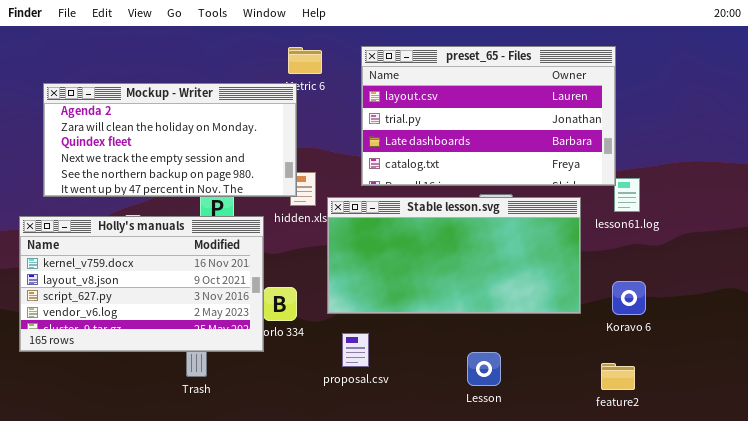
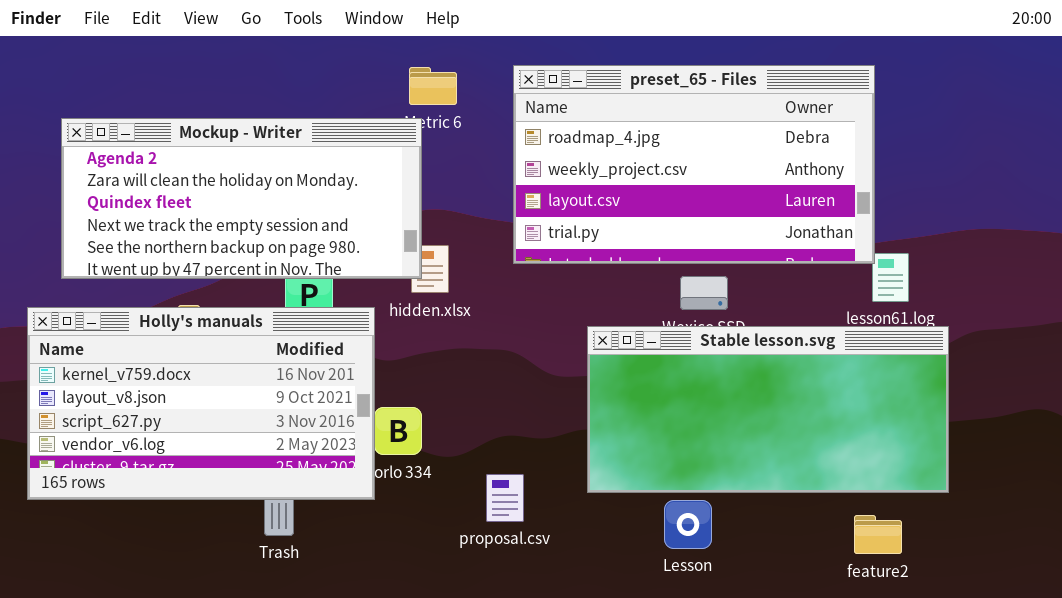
preset_65 - Files: [361,46,616,186] -> [513,65,875,264], scrolled up 2 rows
Stable lesson.svg: [327,197,581,314] -> [587,326,949,493], moved

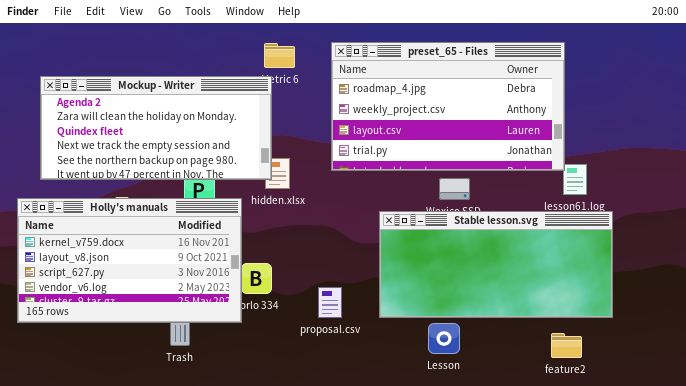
proposal.csv: [486,474,524,522] -> [318,287,342,318], moved

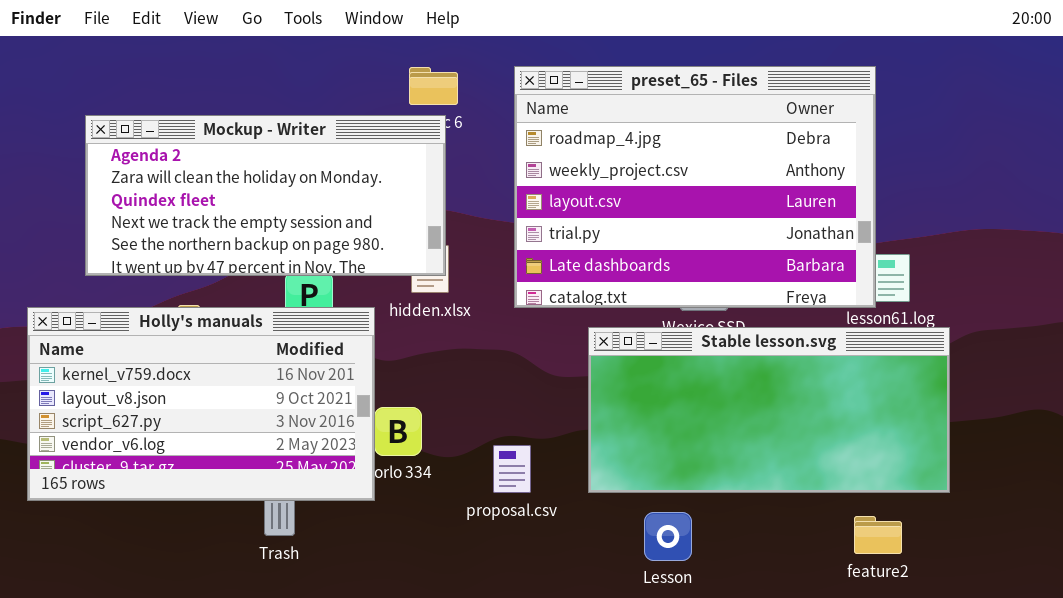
preset_65 - Files: [331,42,565,171] -> [514,66,876,308], resized
Mockup - Writer: [40,76,272,180] -> [85,115,446,276], moved
Lesson: [428,323,460,354] -> [644,512,692,561], moved

